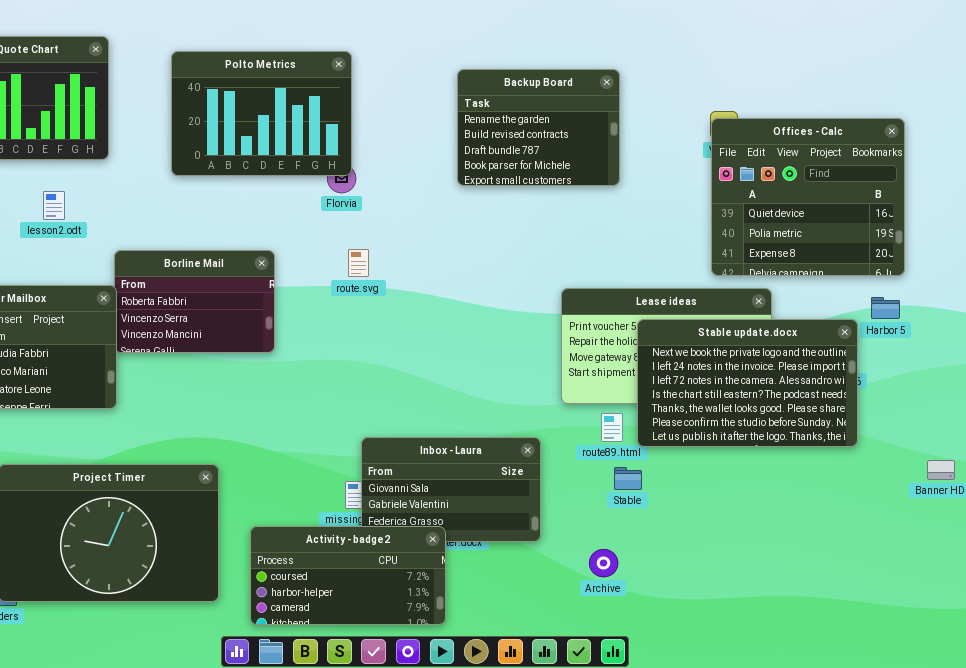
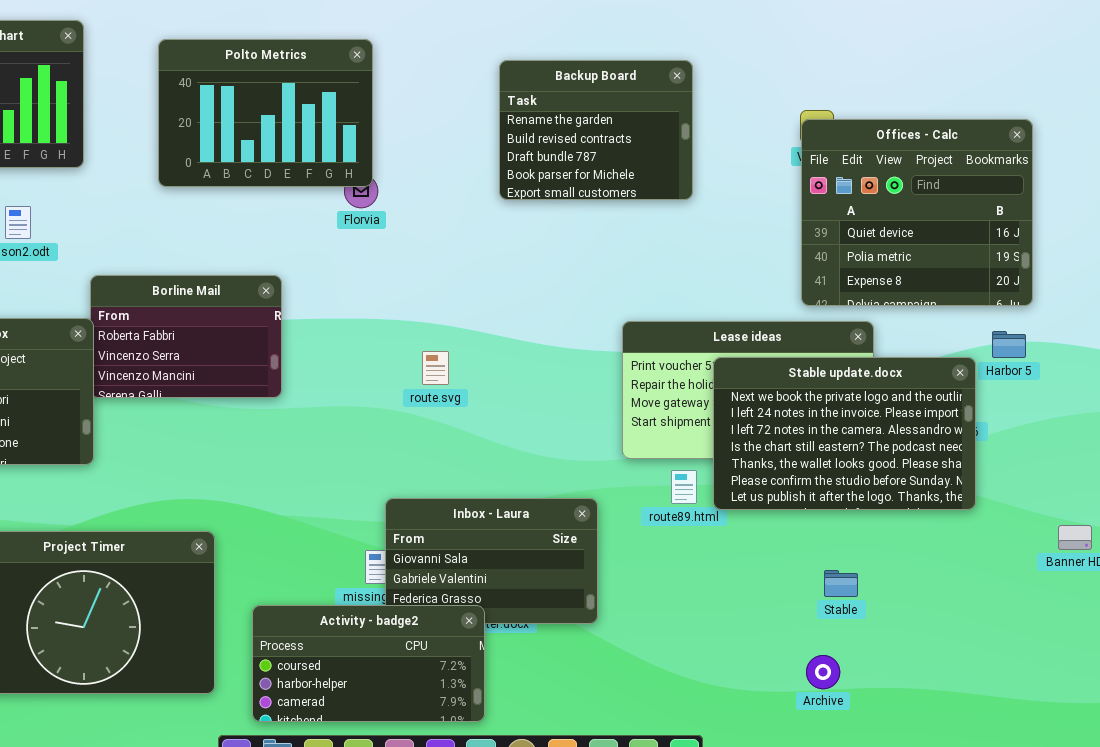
route.svg: [348,249,369,277] -> [422,351,449,385], moved
Stable: [614,467,642,490] -> [824,570,858,597], moved
Archive: [589,549,618,577] -> [806,655,840,689], moved

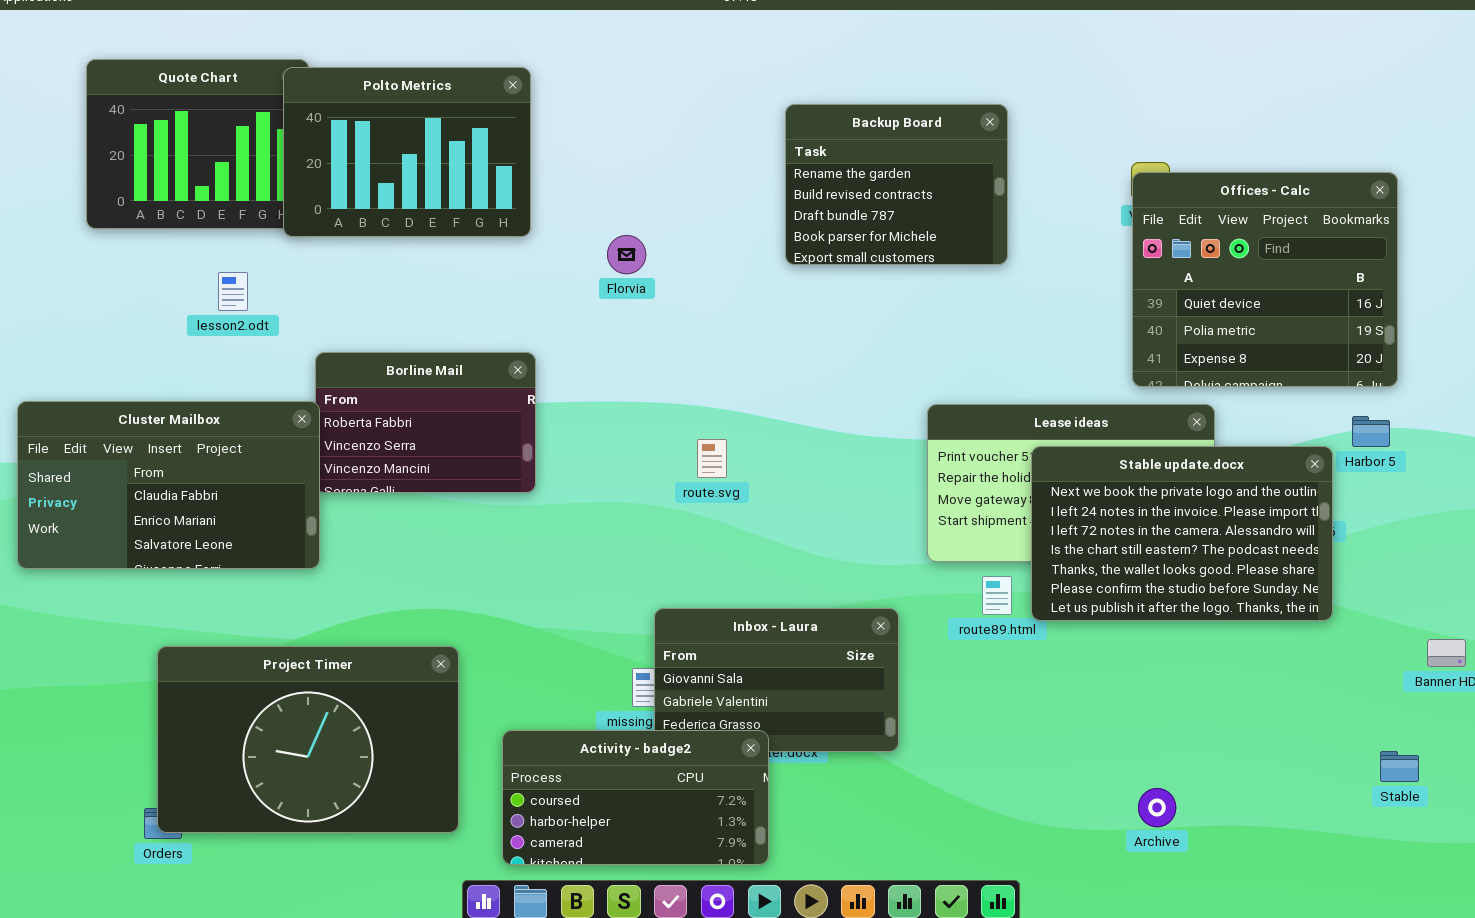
Polto Metrics: [158,39,373,187] -> [283,67,531,237], moved
Stable: [824,570,858,597] -> [1380,751,1419,782], moved

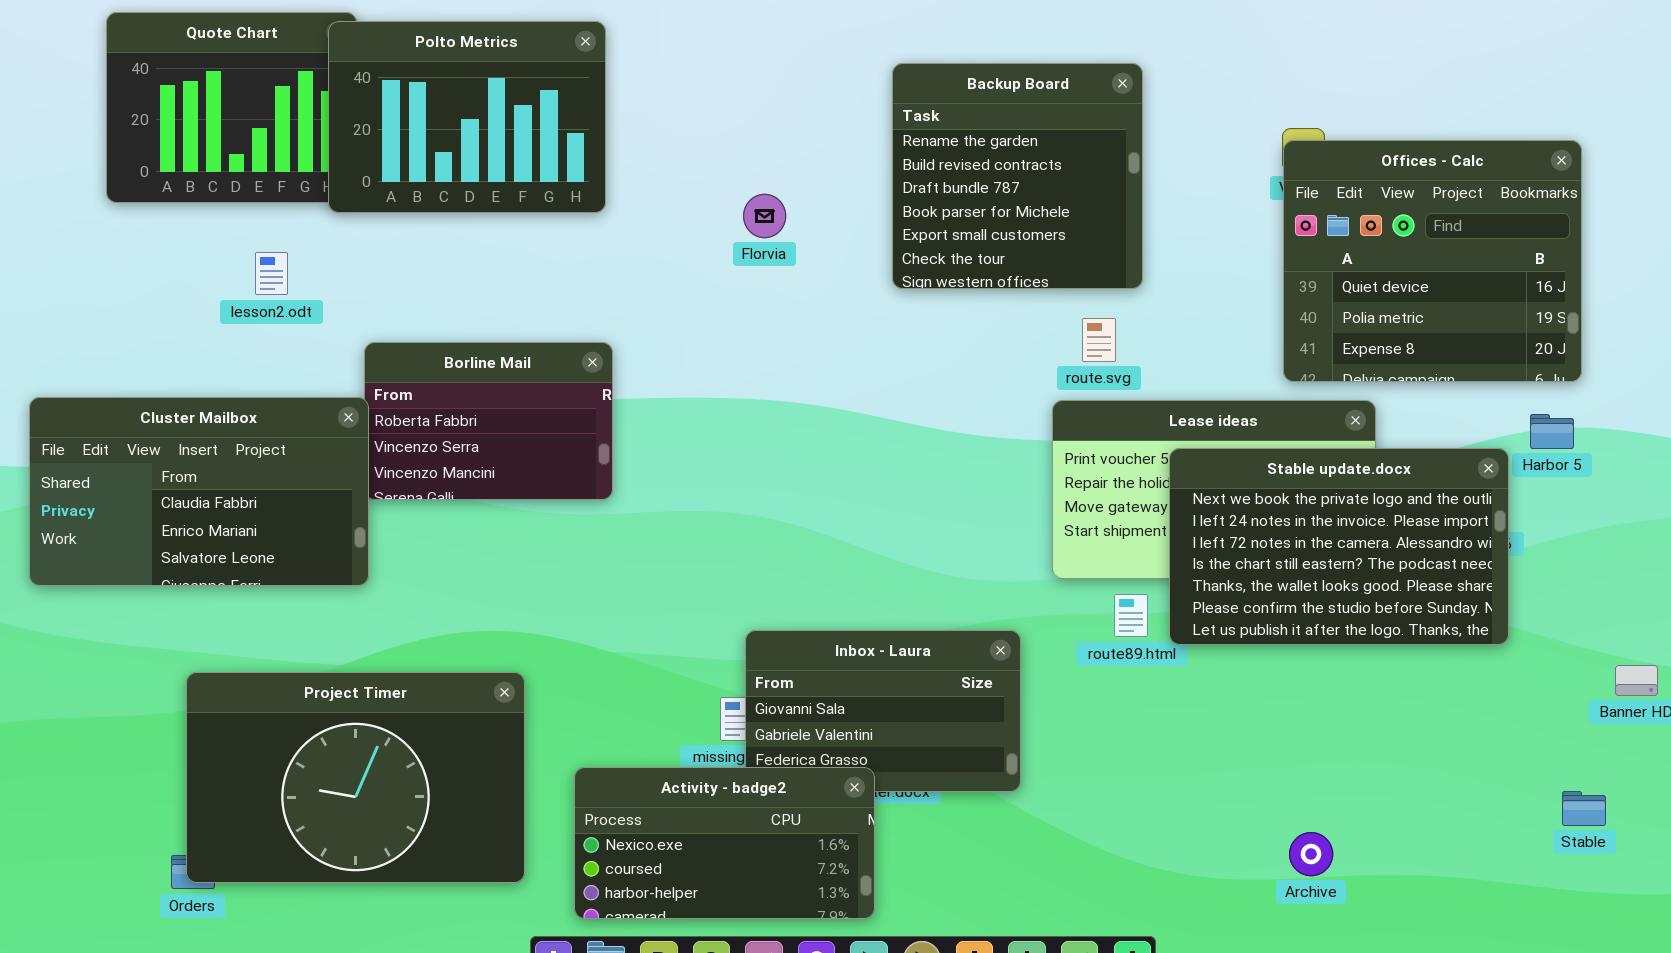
Backup Board: [785,104,1008,265] -> [892,63,1143,289], resized
Florvia: [607,235,646,274] -> [743,194,786,238], moved
route.svg: [697,439,727,478] -> [1082,318,1116,362], moved
Activity - badge2: [502,730,769,865] -> [574,767,875,919], scrolled up 1 row

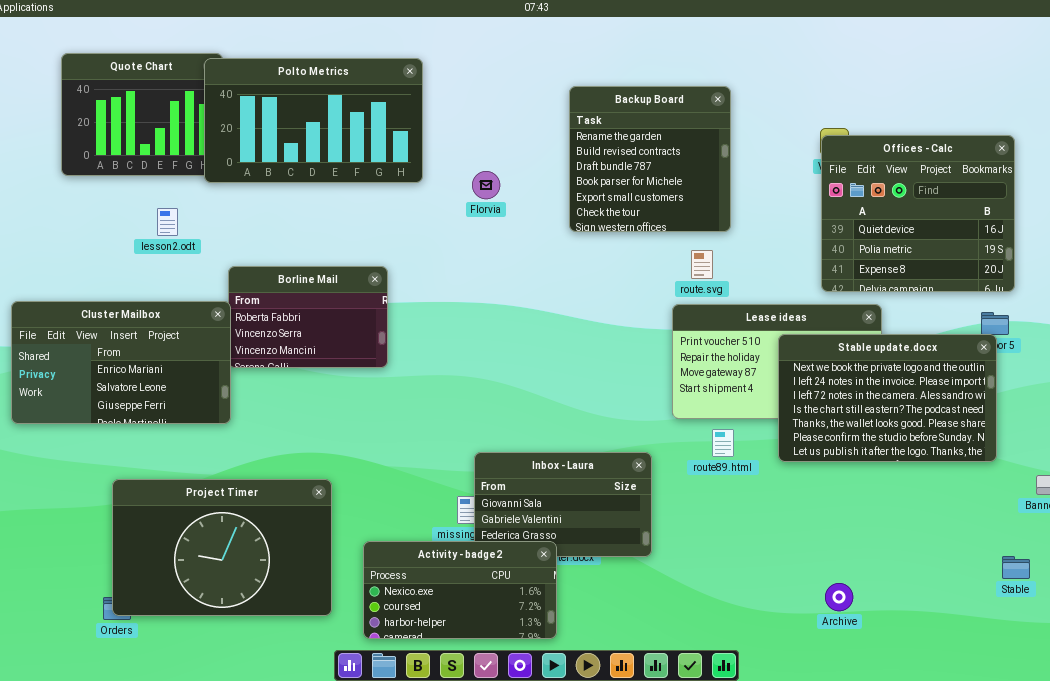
Polto Metrics: [328,21,606,213] -> [204,58,423,183], resized
Cluster Mailbox: [29,397,369,586] -> [11,301,231,424], scrolled down 1 row
Stable update.docx: [1169,448,1509,645] -> [778,334,997,462], moved

